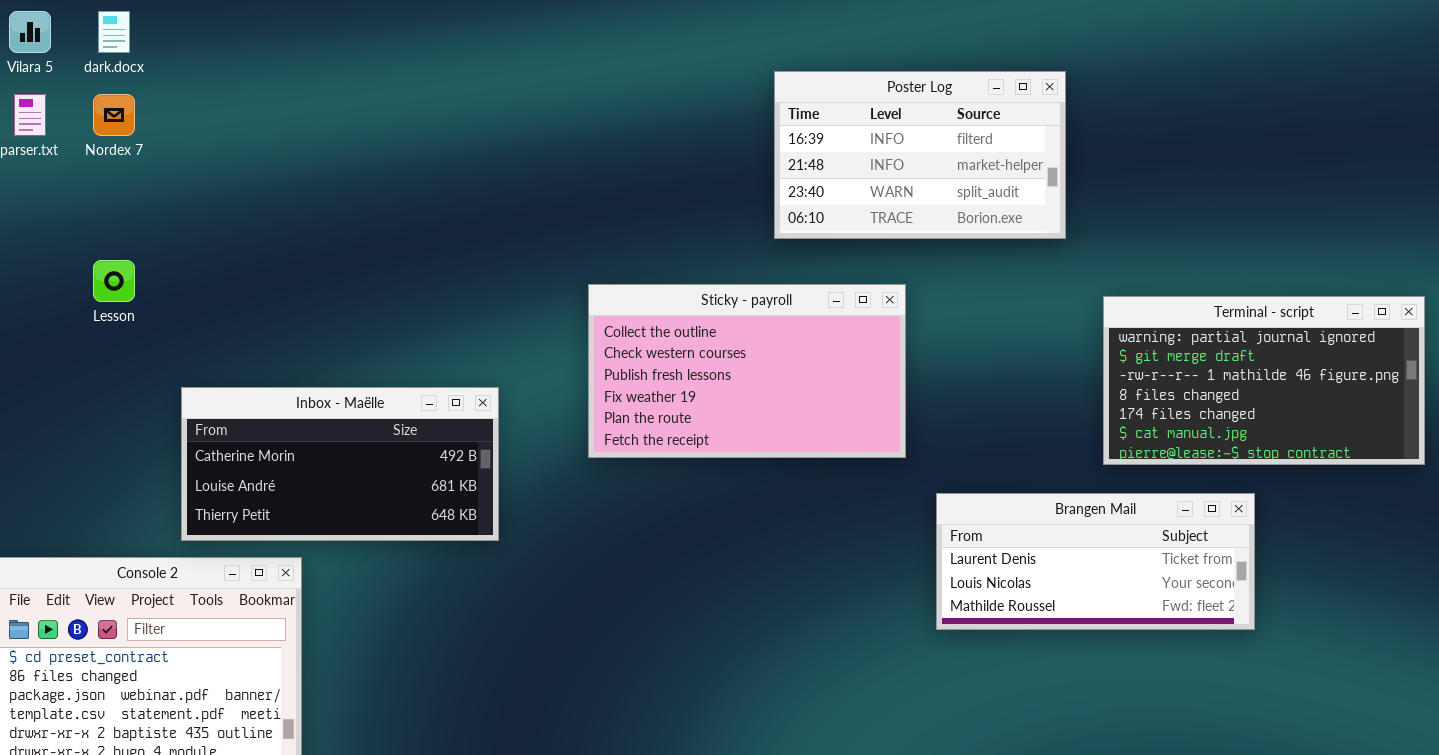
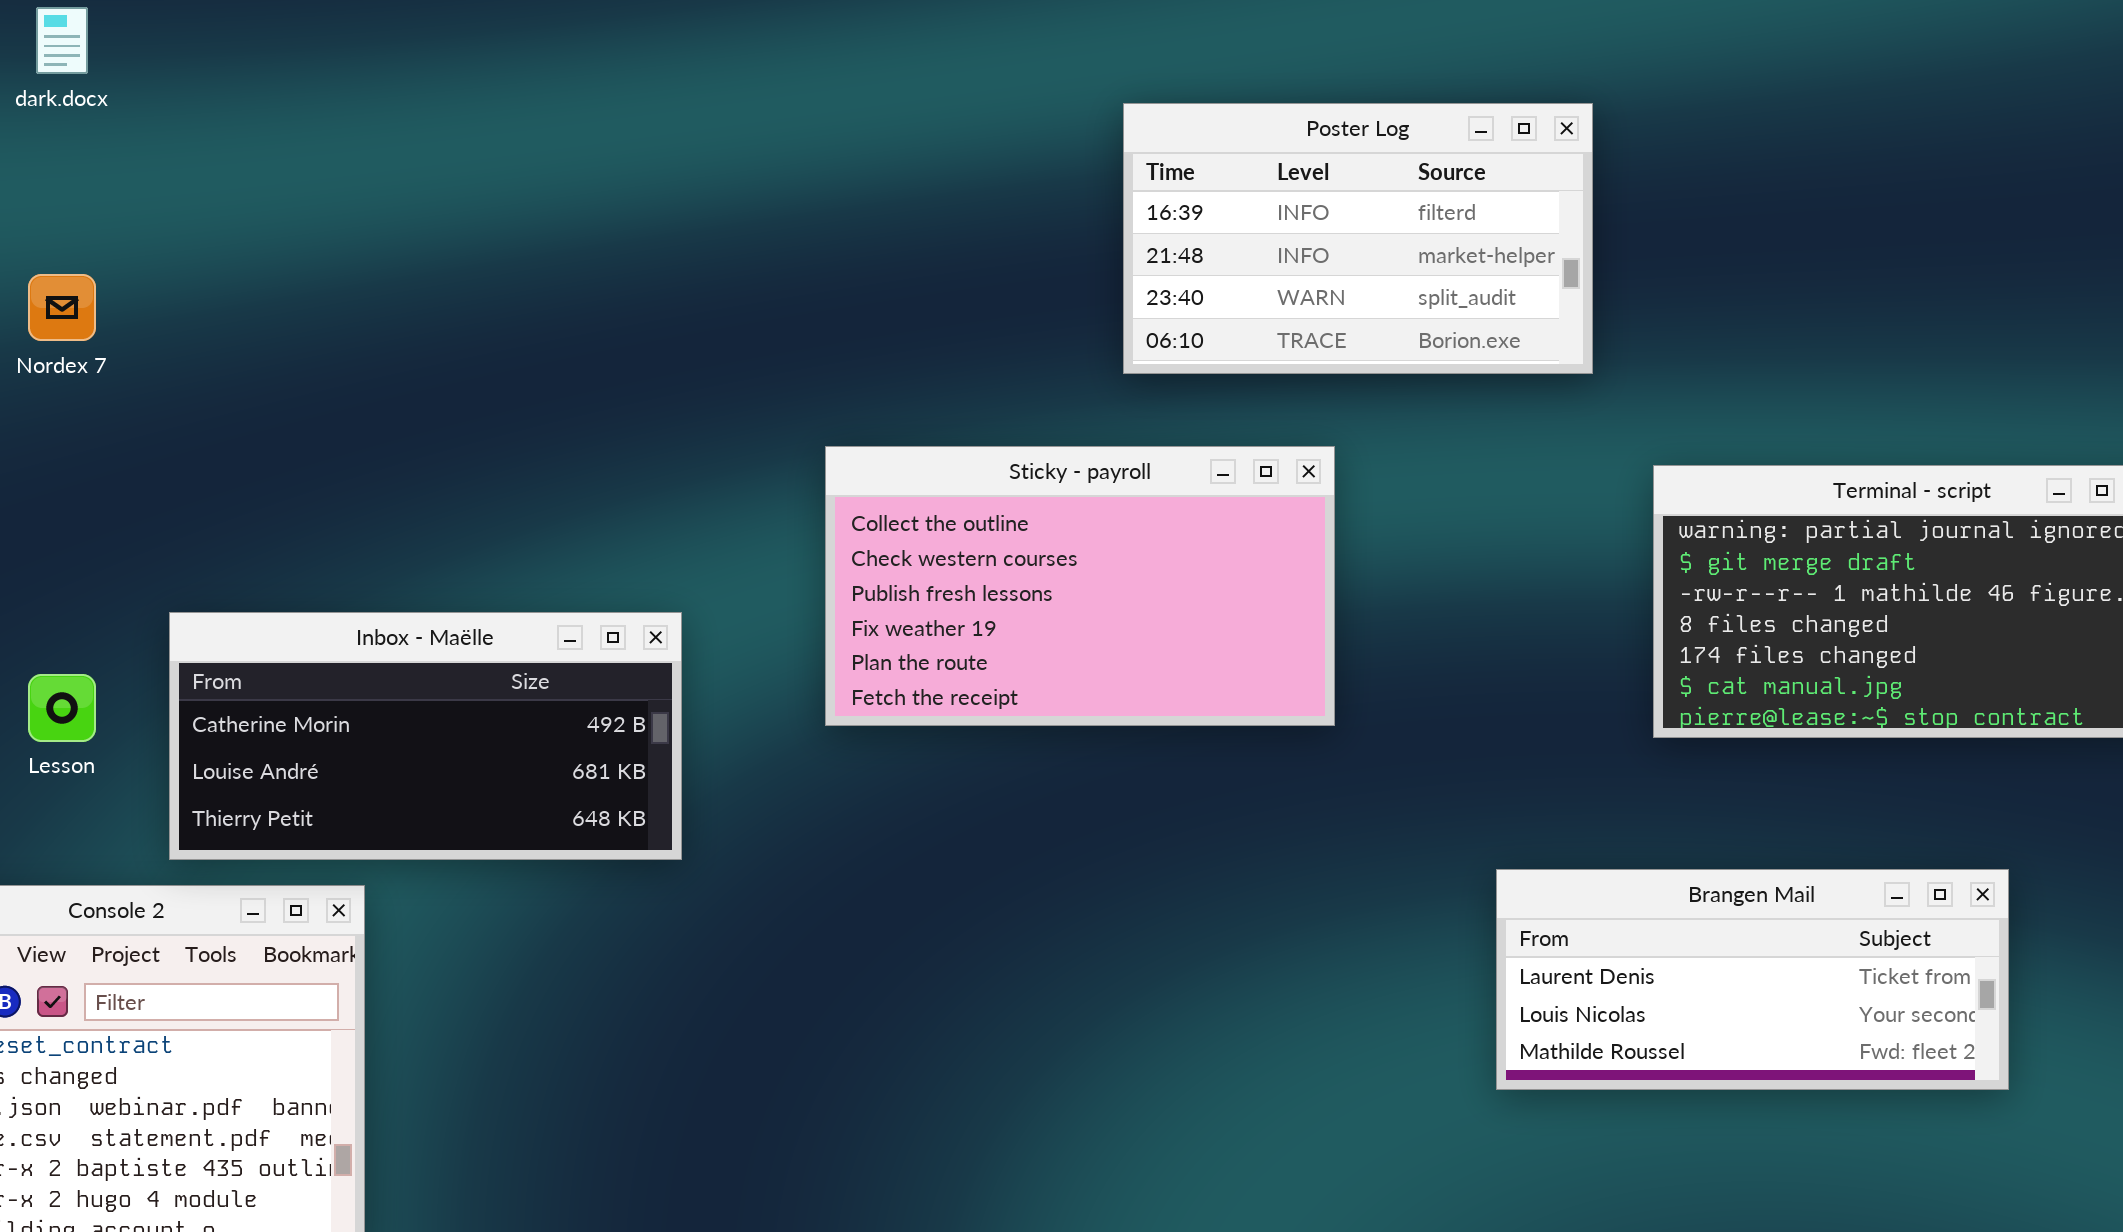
Nordex 7: [93,94,135,136] -> [28,274,96,341], moved
Lesson: [93,260,135,302] -> [28,674,96,742], moved
Brangen Mail: [936,493,1255,630] -> [1496,869,2009,1090], moved

